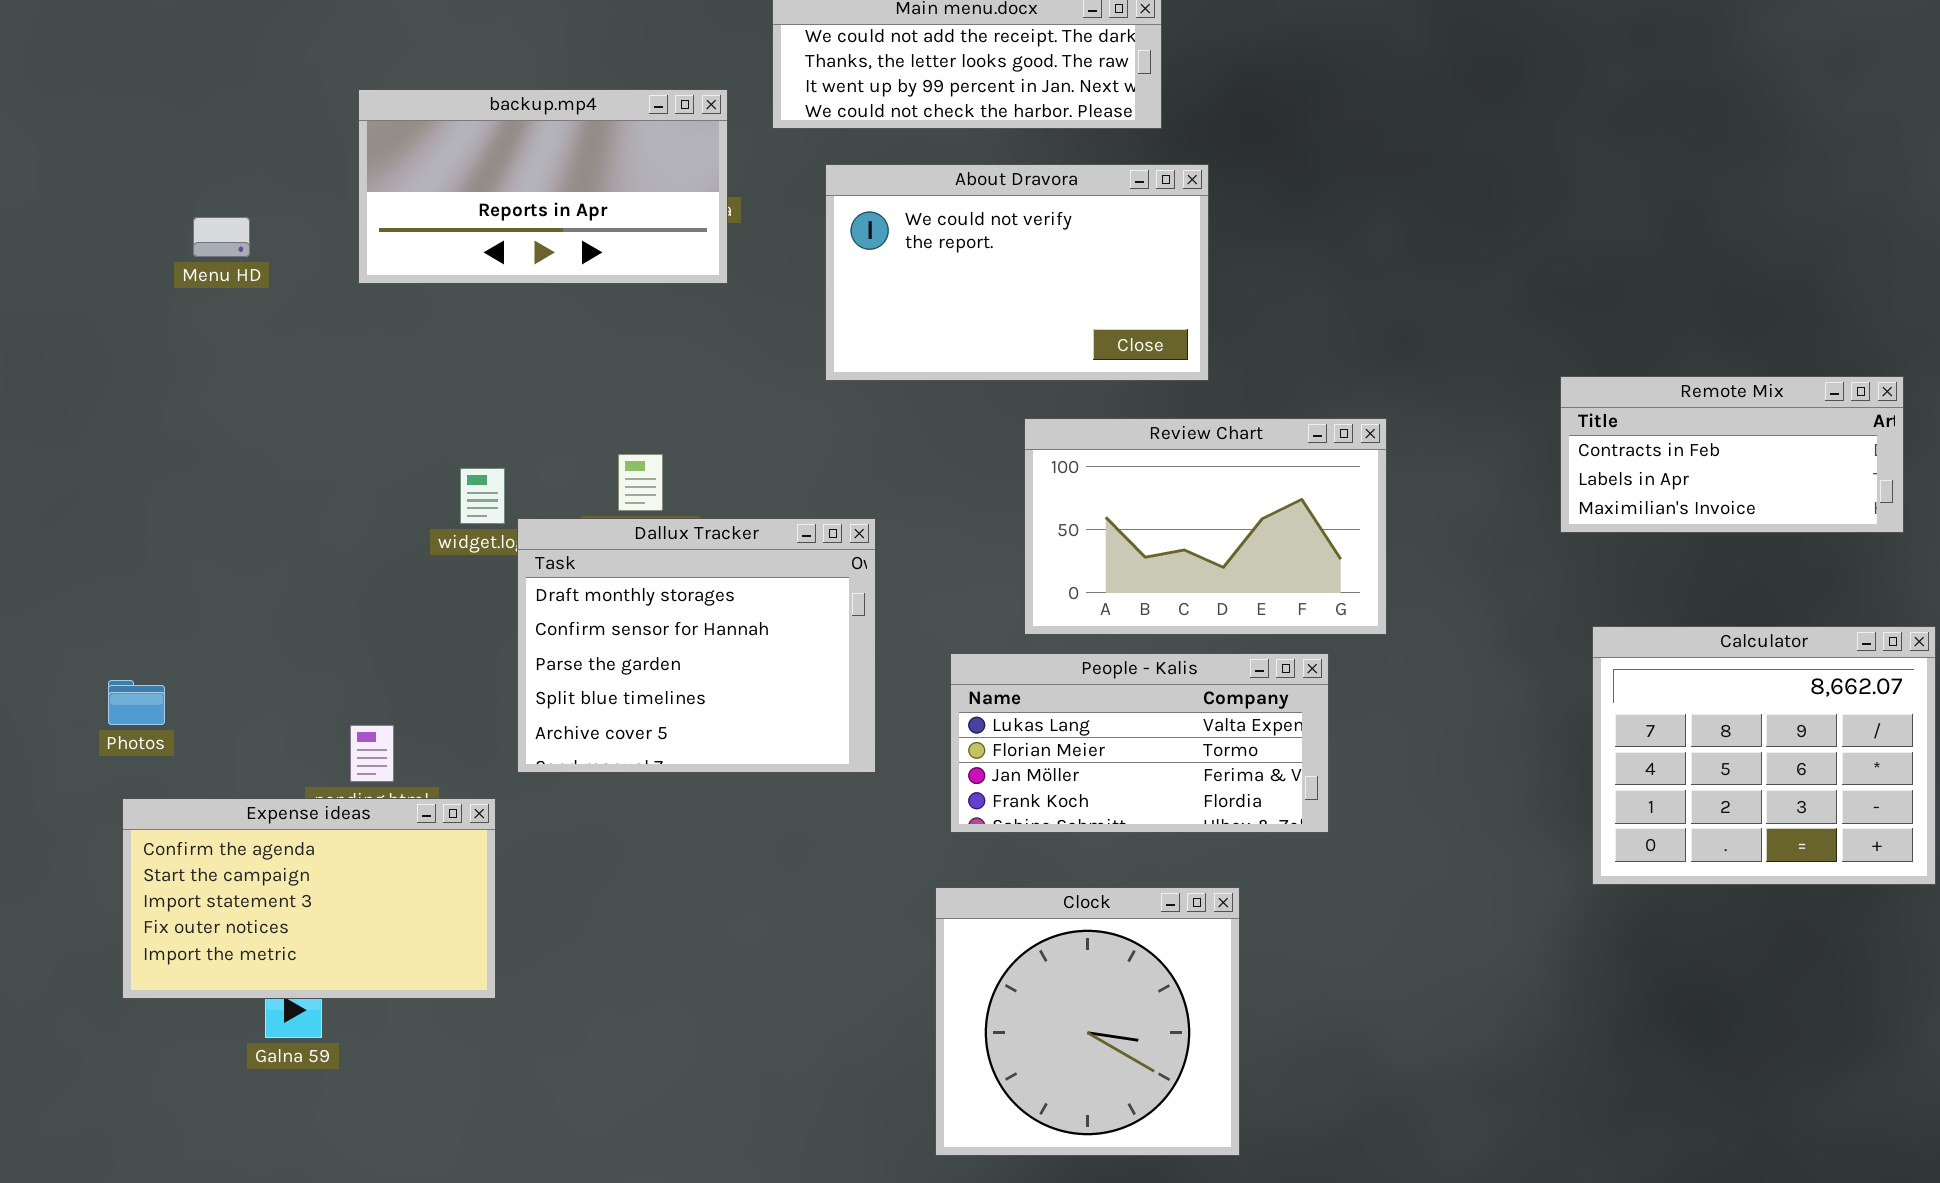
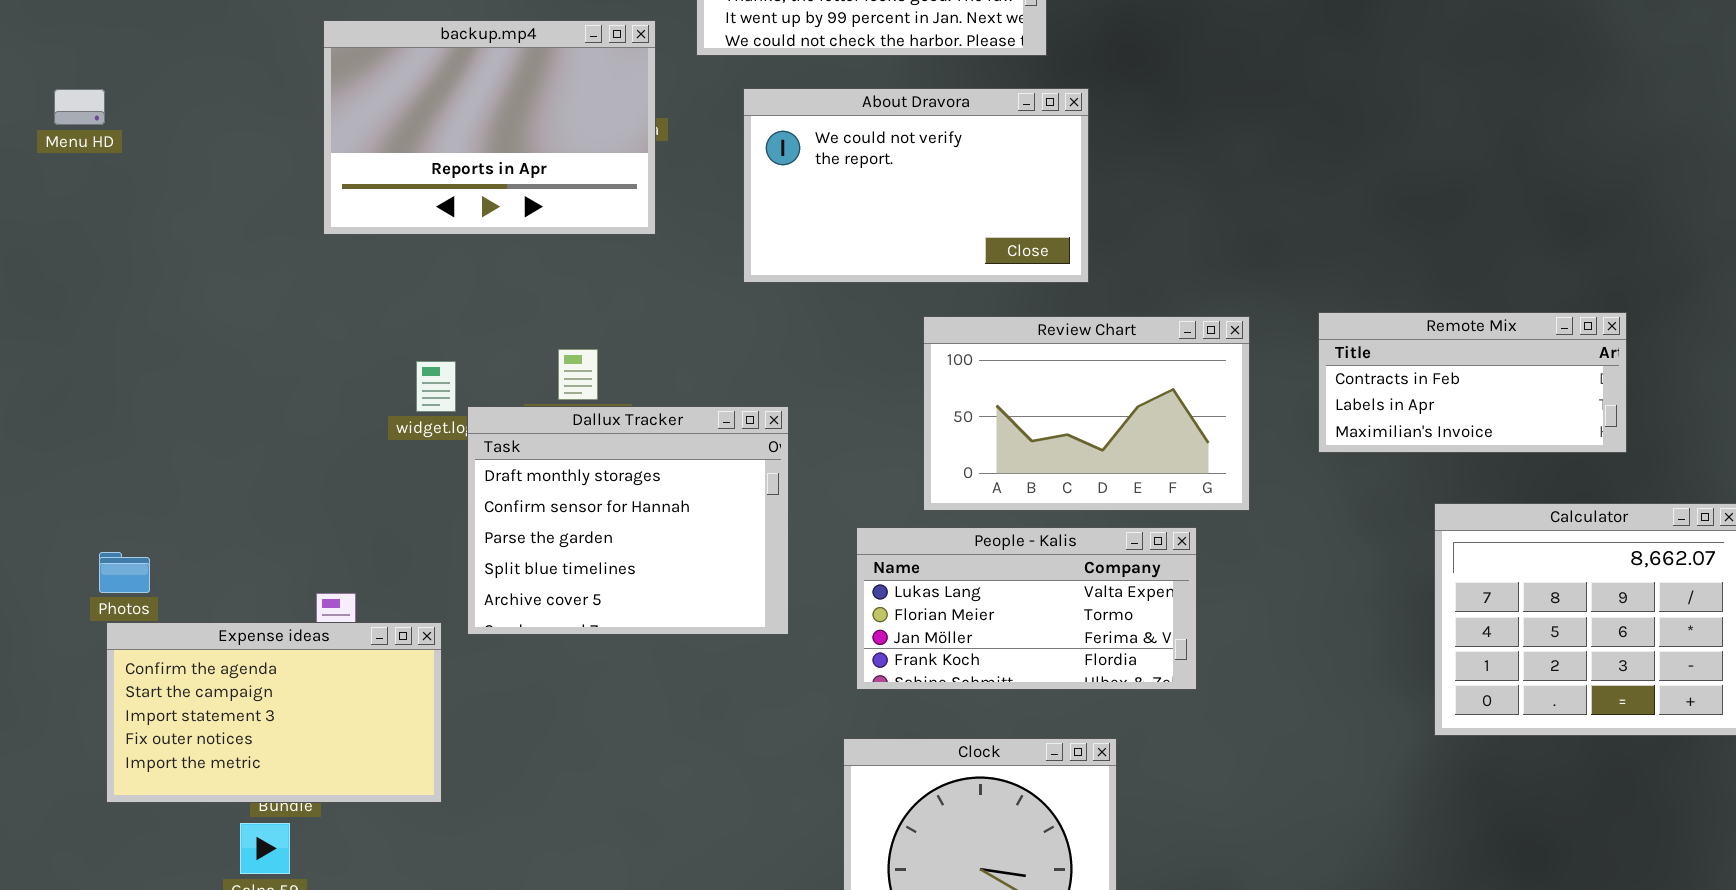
backup.mp4: [358,89,728,284] -> [323,20,656,235], resized
Menu HD: [193,217,250,257] -> [54,89,105,125], moved
Remote Mix: [1560,376,1904,533] -> [1318,312,1627,453], moved
Expense ideas: [122,798,496,999] -> [106,622,442,803], moved

